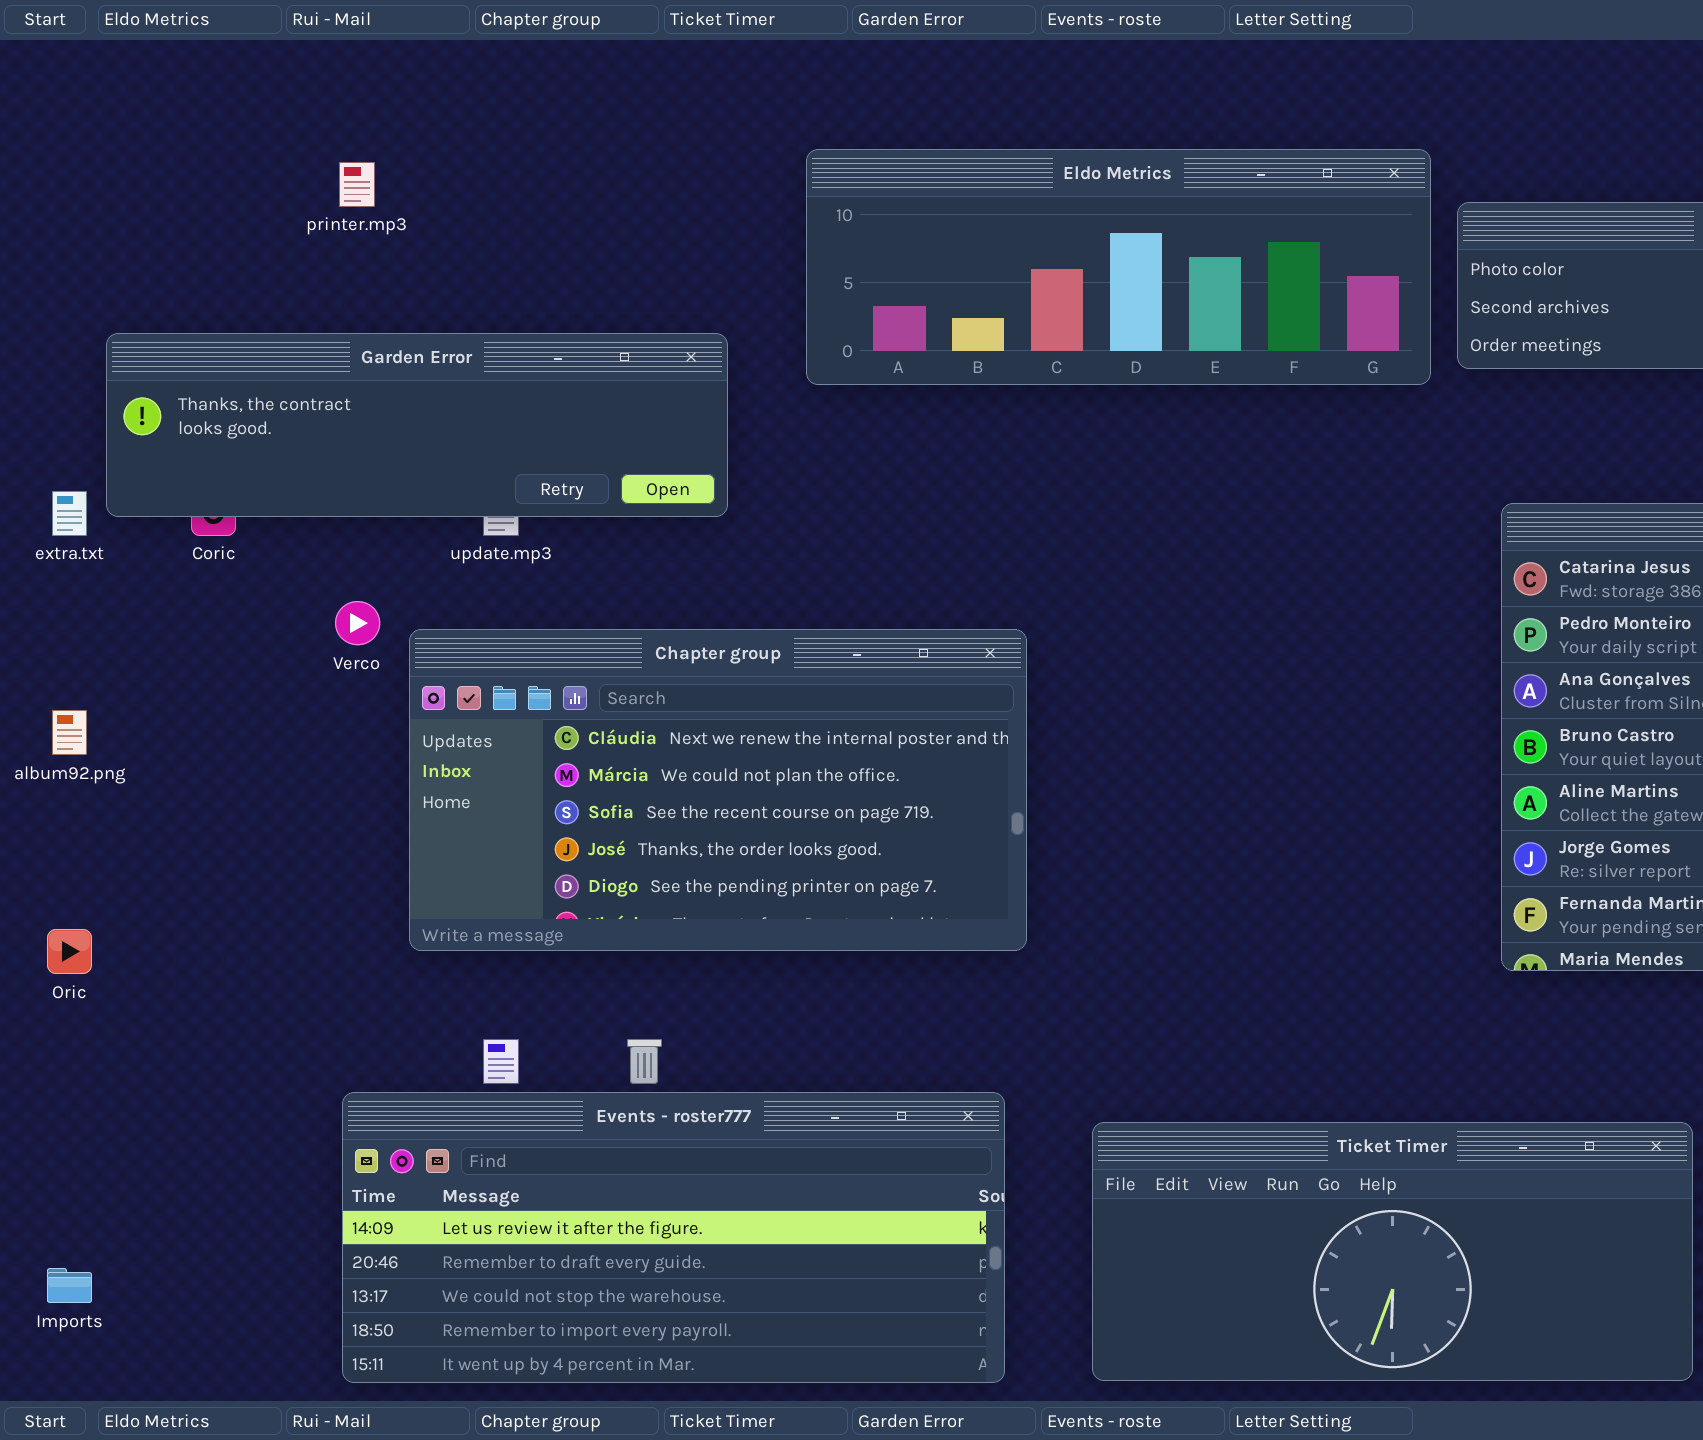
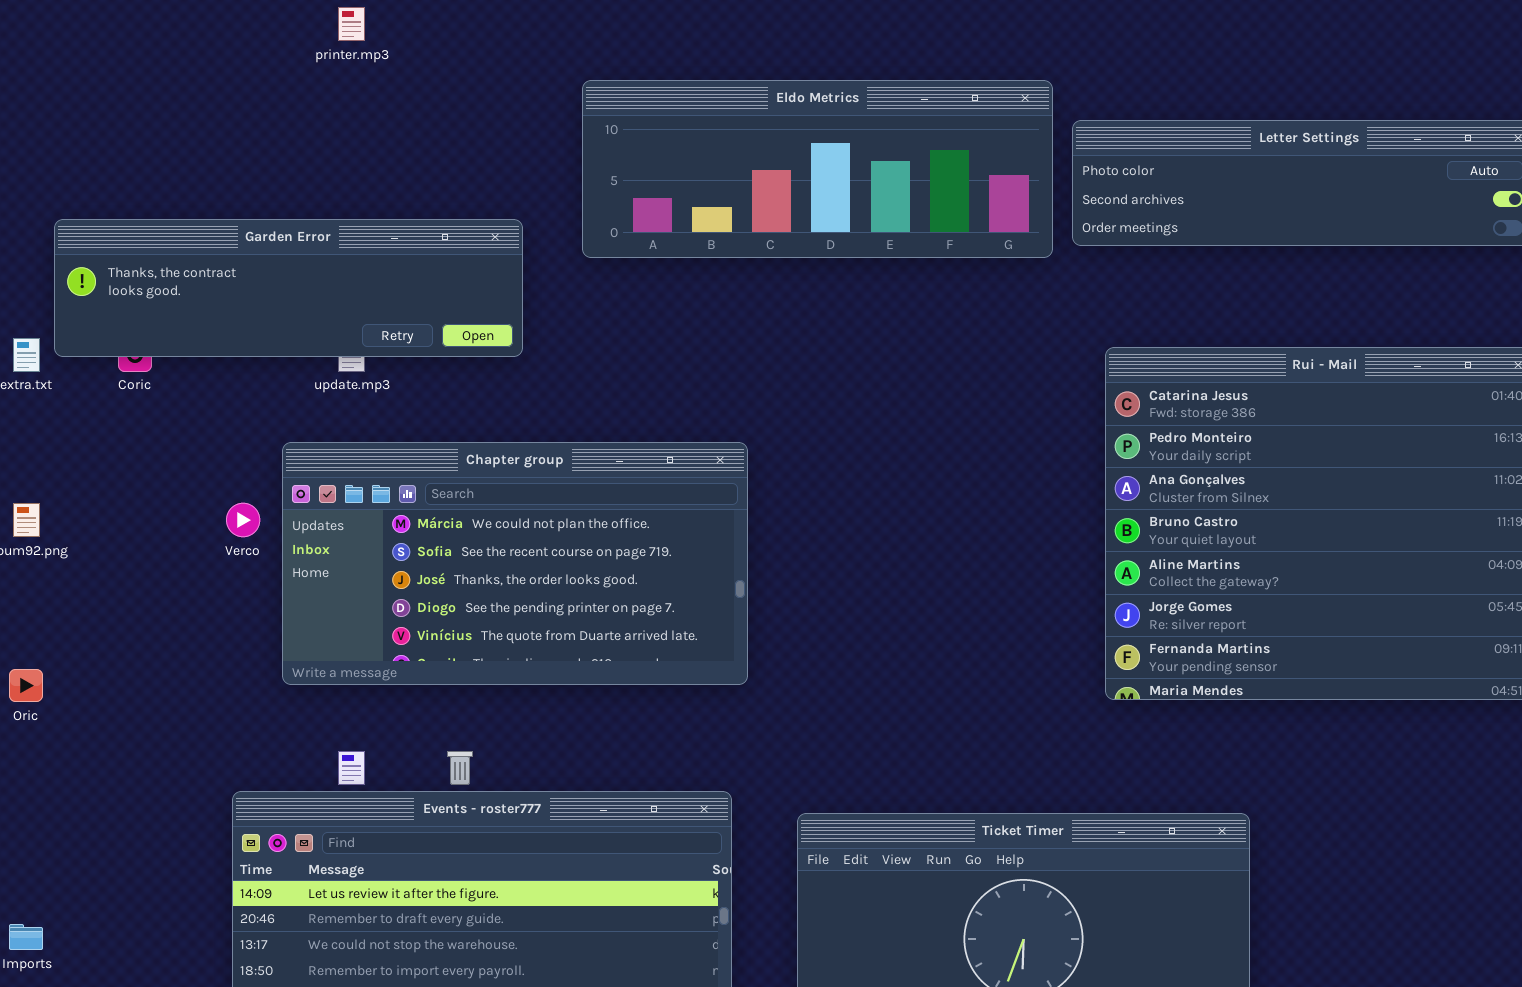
printer.mp3: [339,162,375,207] -> [338,7,365,41], moved
Verco: [335,601,380,645] -> [226,503,260,537], moved
Chapter group: [409,629,1027,951] -> [282,442,748,685], scrolled down 1 row

